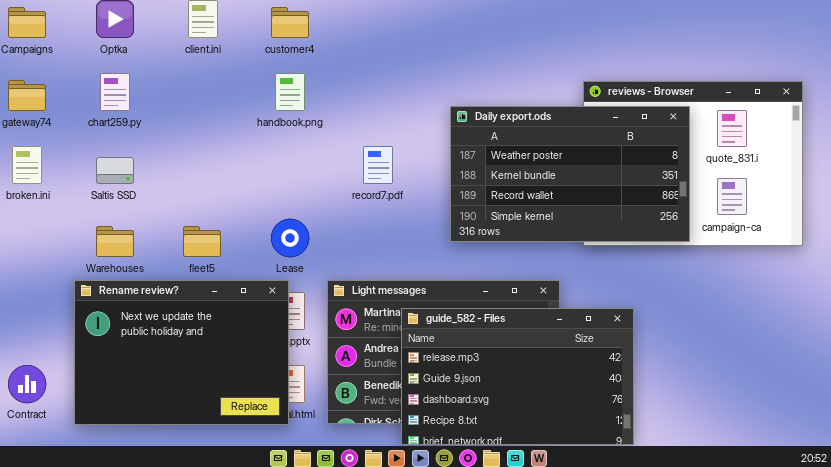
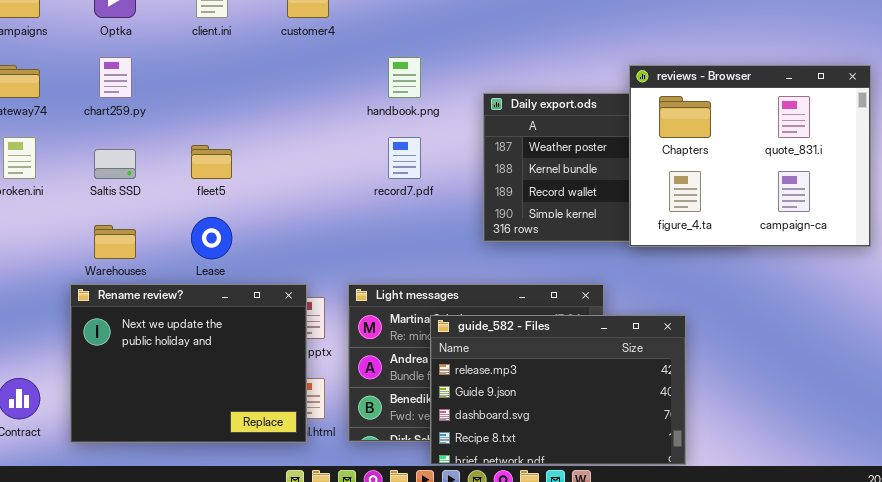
handbook.png: [275,73,305,111] -> [388,57,421,98], moved
reviews - Browser: [583,81,803,246] -> [629,65,871,247], raised
Lease: [271,219,309,257] -> [191,217,232,259], moved
fleet5: [183,226,221,257] -> [191,145,232,179], moved

